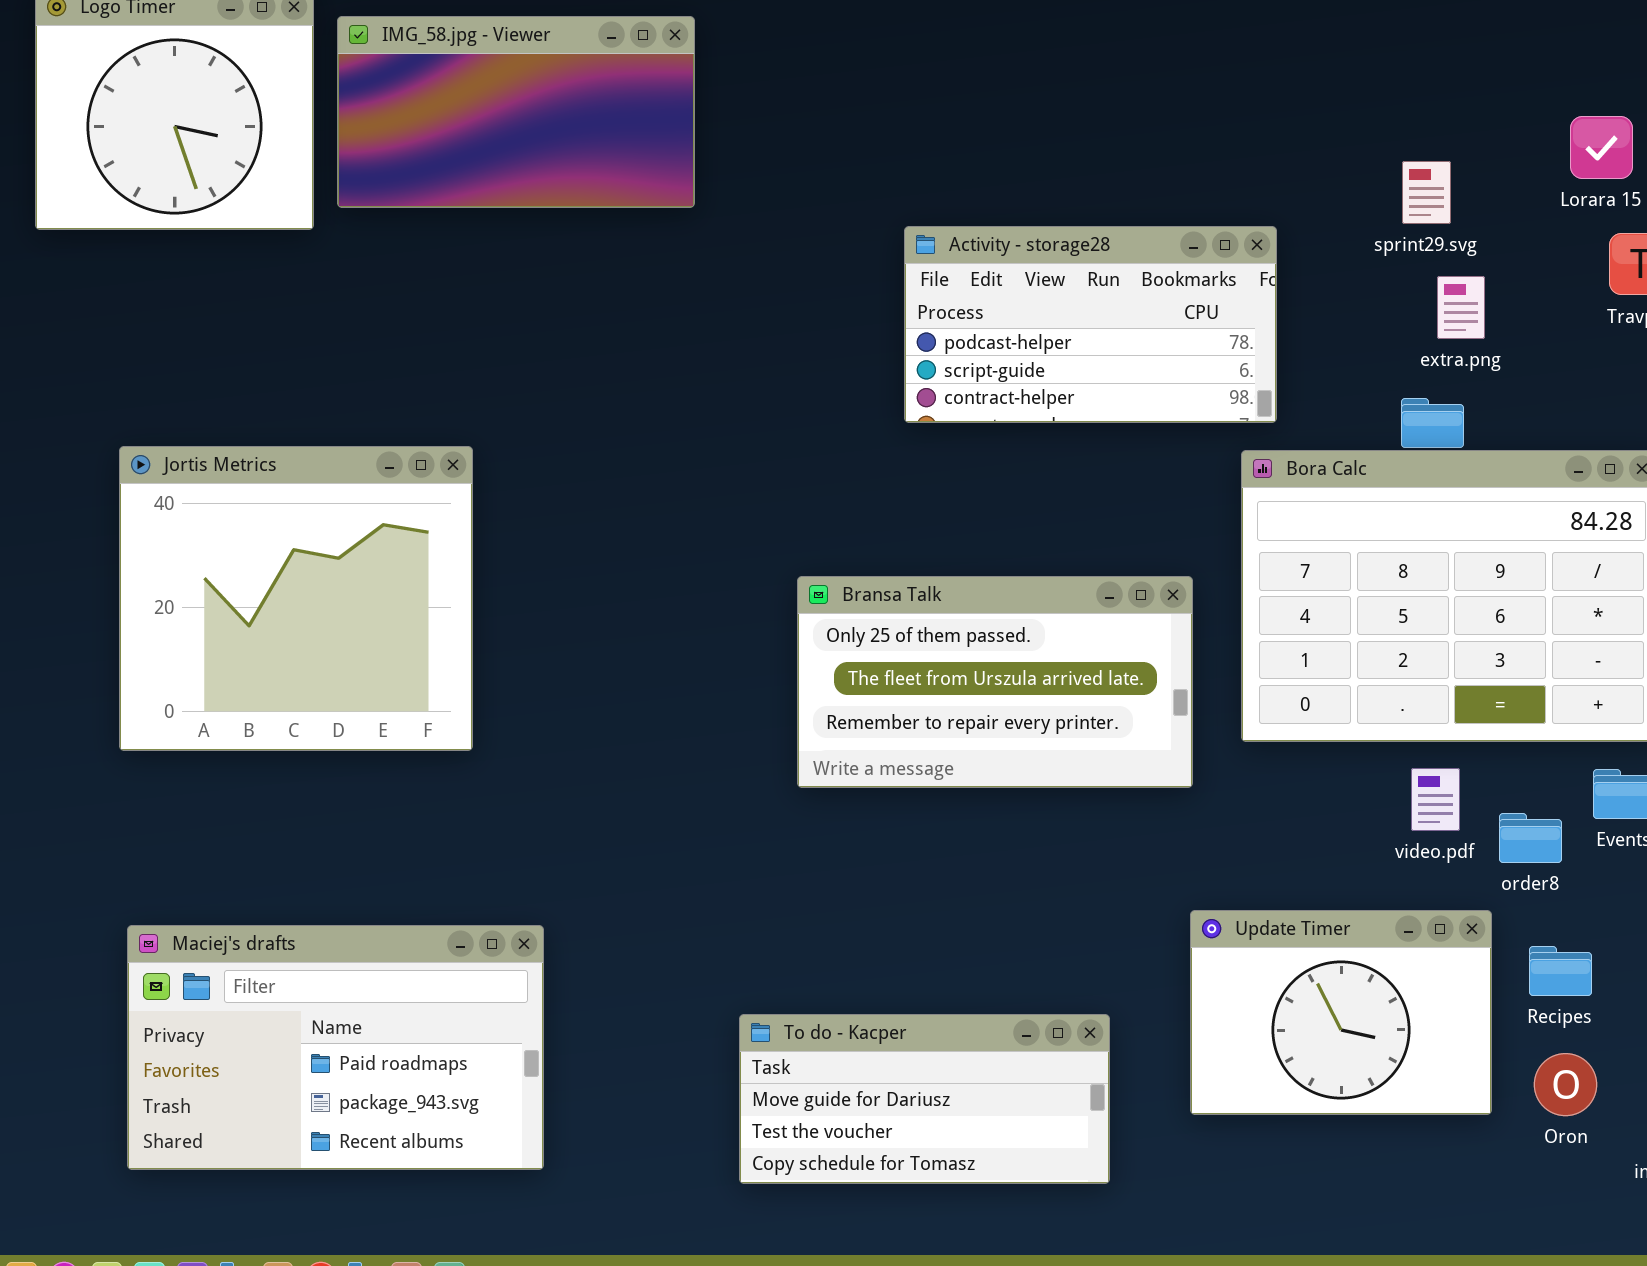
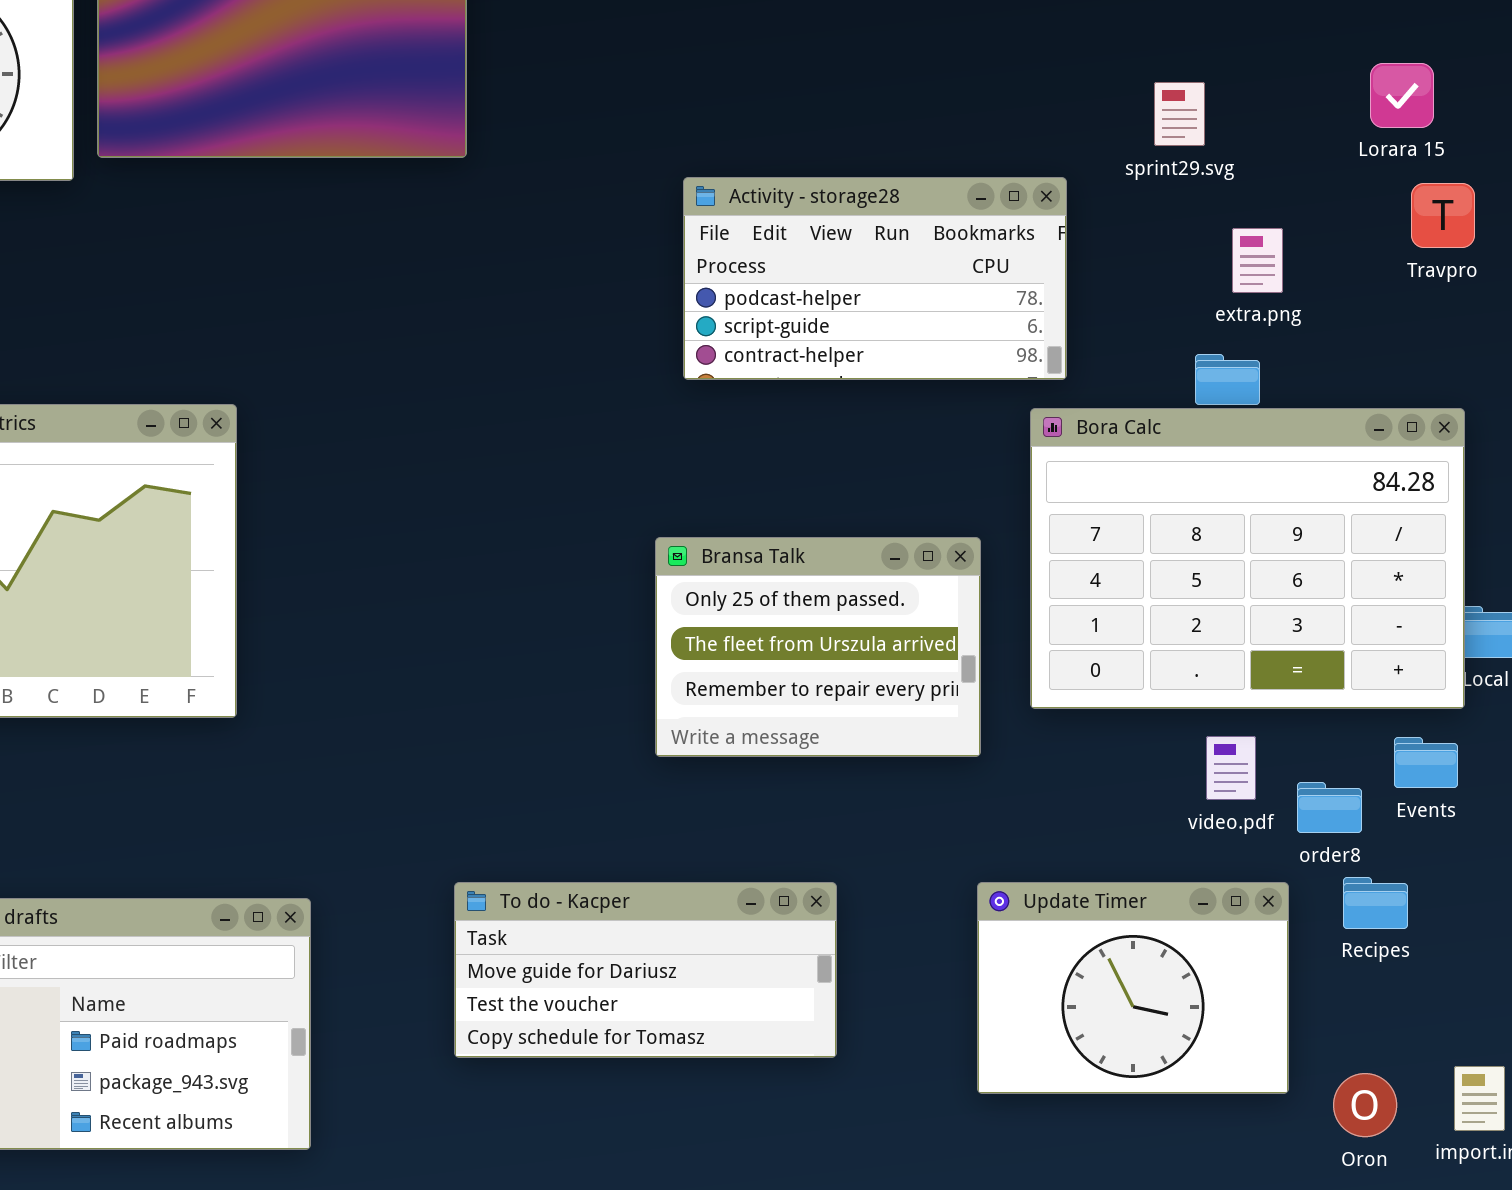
sprint29.svg: [1402,161,1451,224] -> [1154,82,1205,146], moved
Bransa Talk: [797,576,1193,788] -> [655,537,981,757], resized
Recipes: [1529,946,1592,996] -> [1343,877,1408,929], moved
To do - Kacper: [739,1014,1110,1184] -> [454,882,837,1058], moved
Oron: [1534,1053,1597,1116] -> [1333,1073,1397,1137], moved

